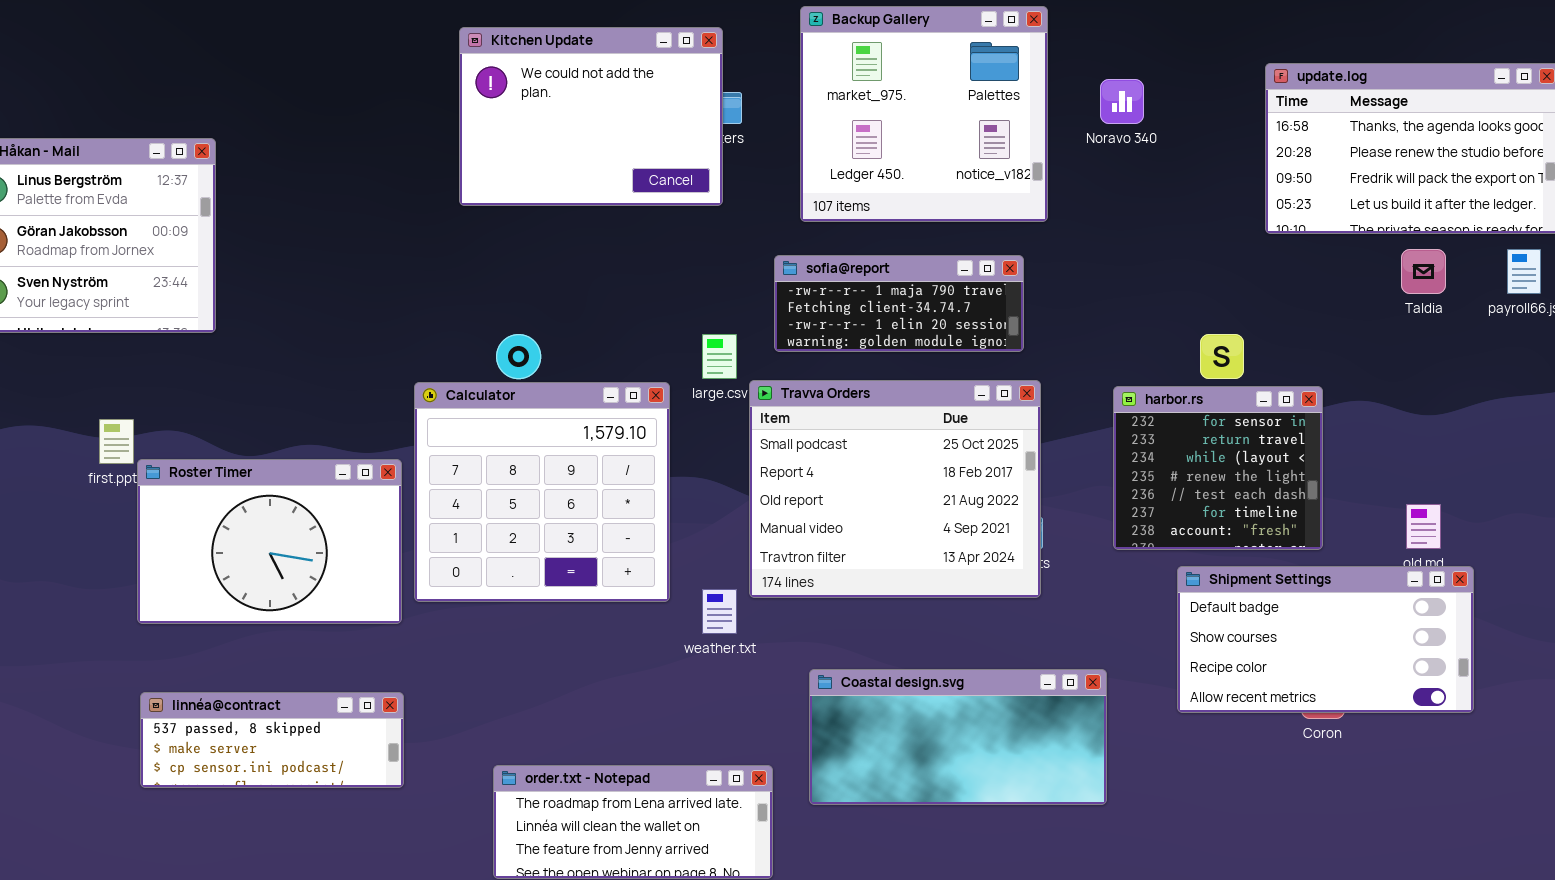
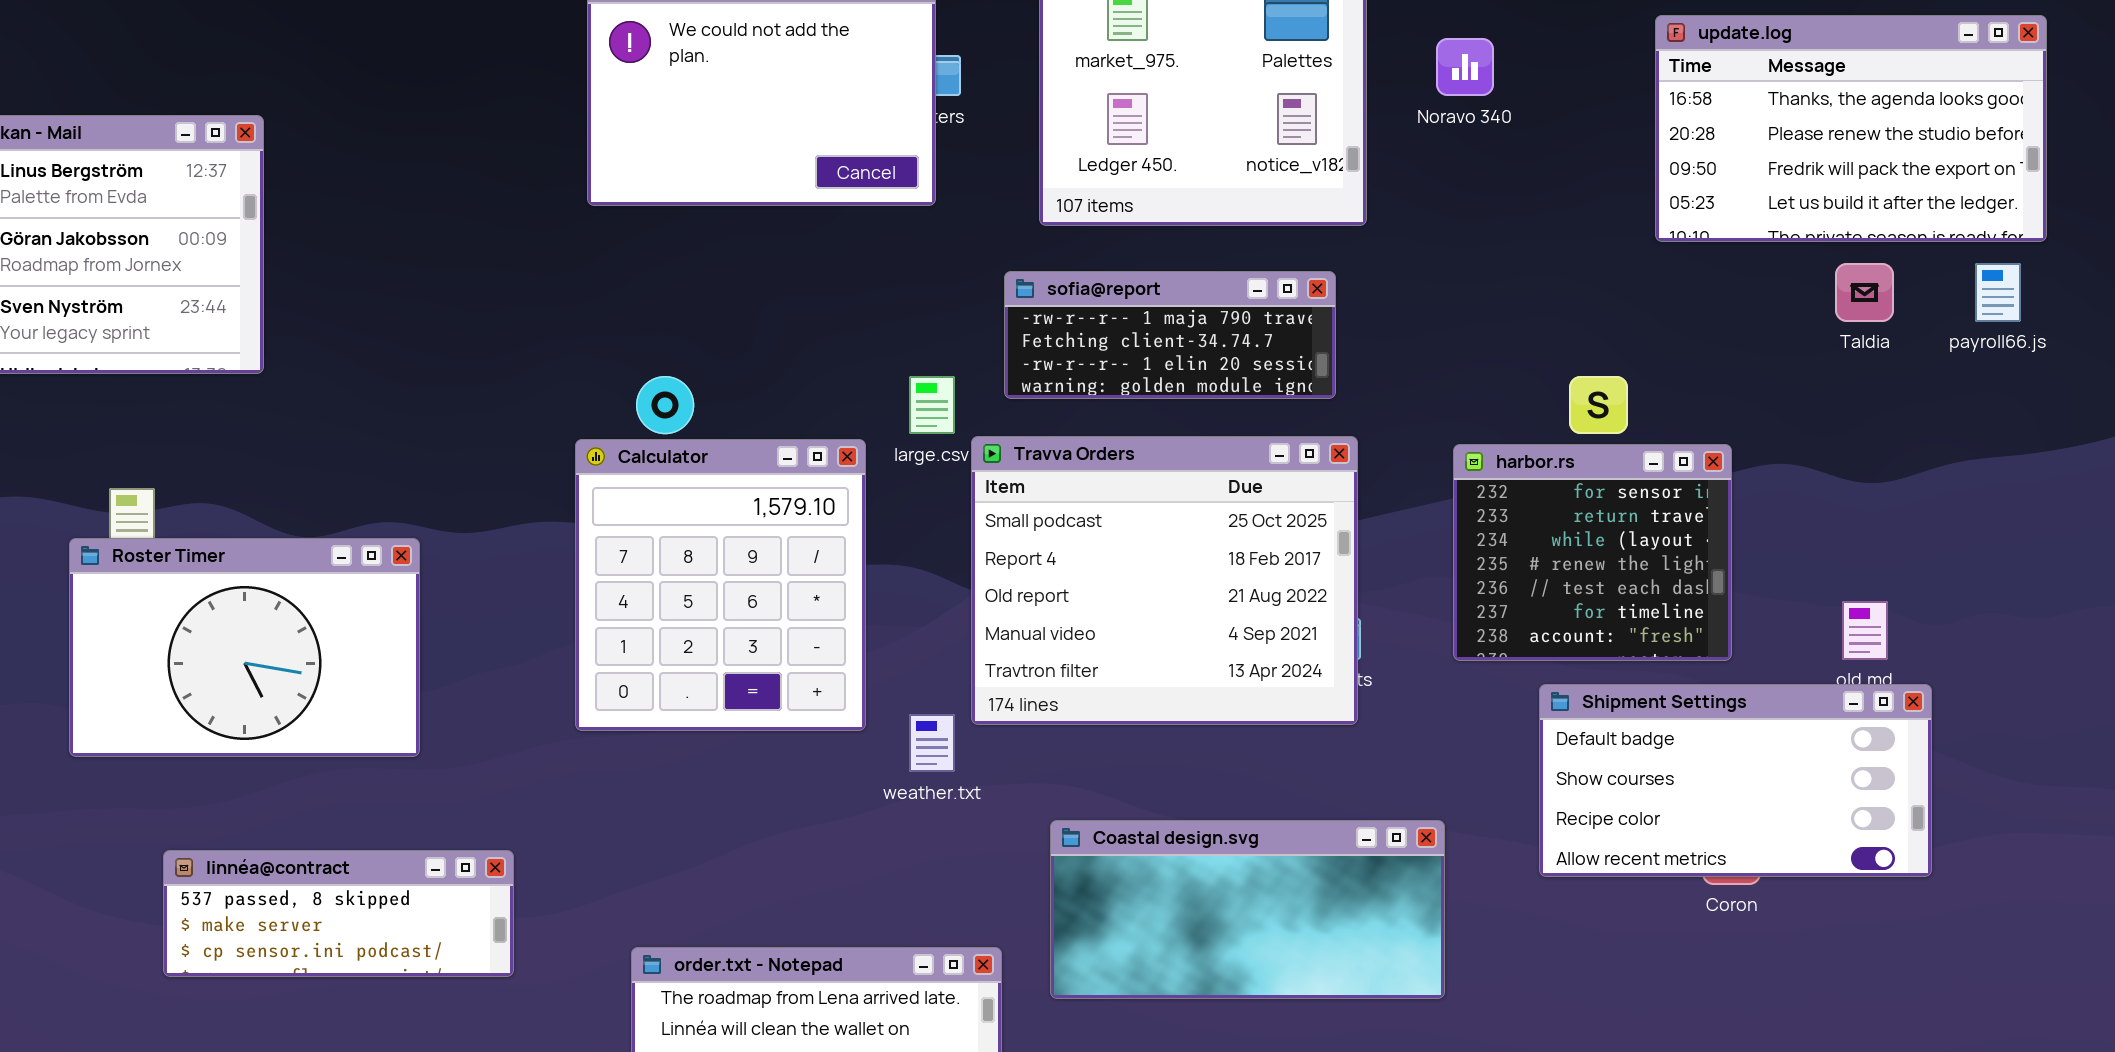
Calculator: [414,382,670,602] -> [575,439,866,731], resized
Roster Timer: [137,459,402,624] -> [69,538,420,757], moved

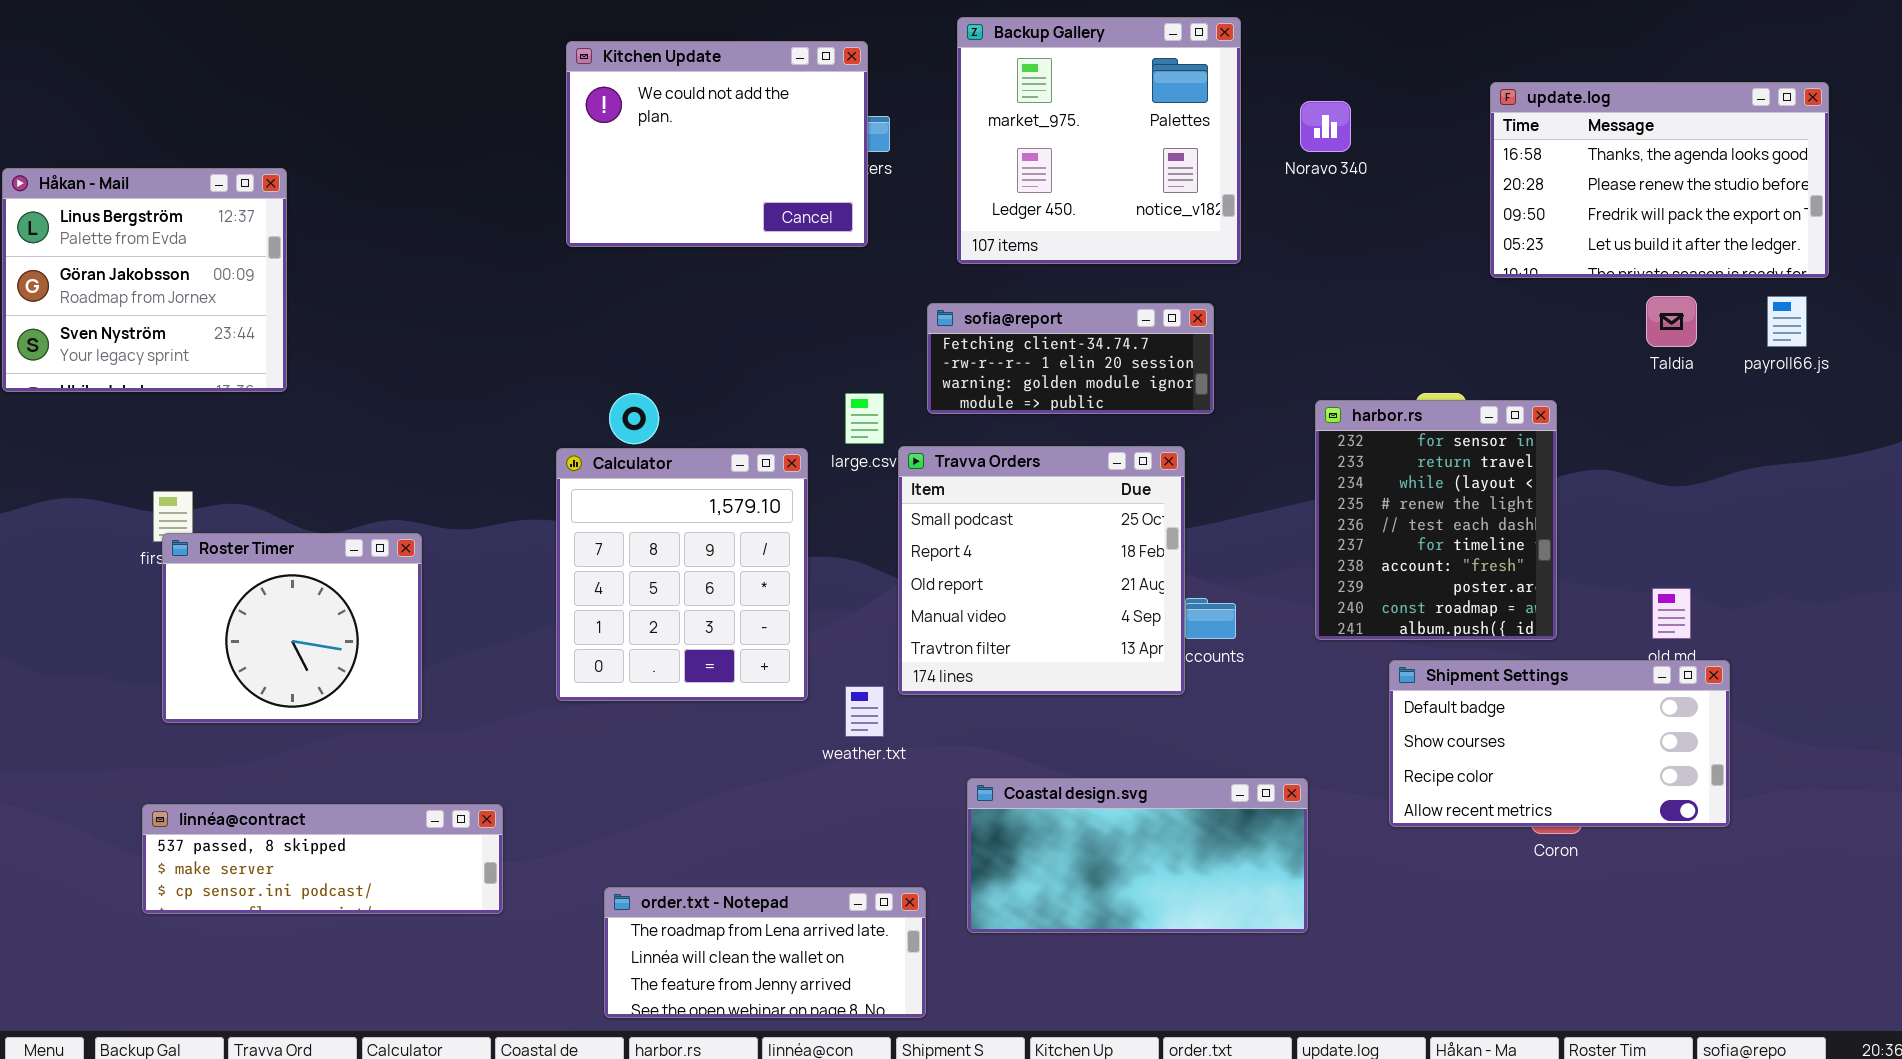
sofia@report: [1004,271,1336,399] -> [927,303,1214,414], scrolled down 1 row
Travva Orders: [971,436,1358,725] -> [898,446,1185,695], resized
harbor.rs: [1453,444,1732,661] -> [1315,400,1557,640], resized
Roster Timer: [69,538,420,757] -> [162,533,422,723], resized
linnéa@contract: [163,850,514,977] -> [142,804,503,914], resized

